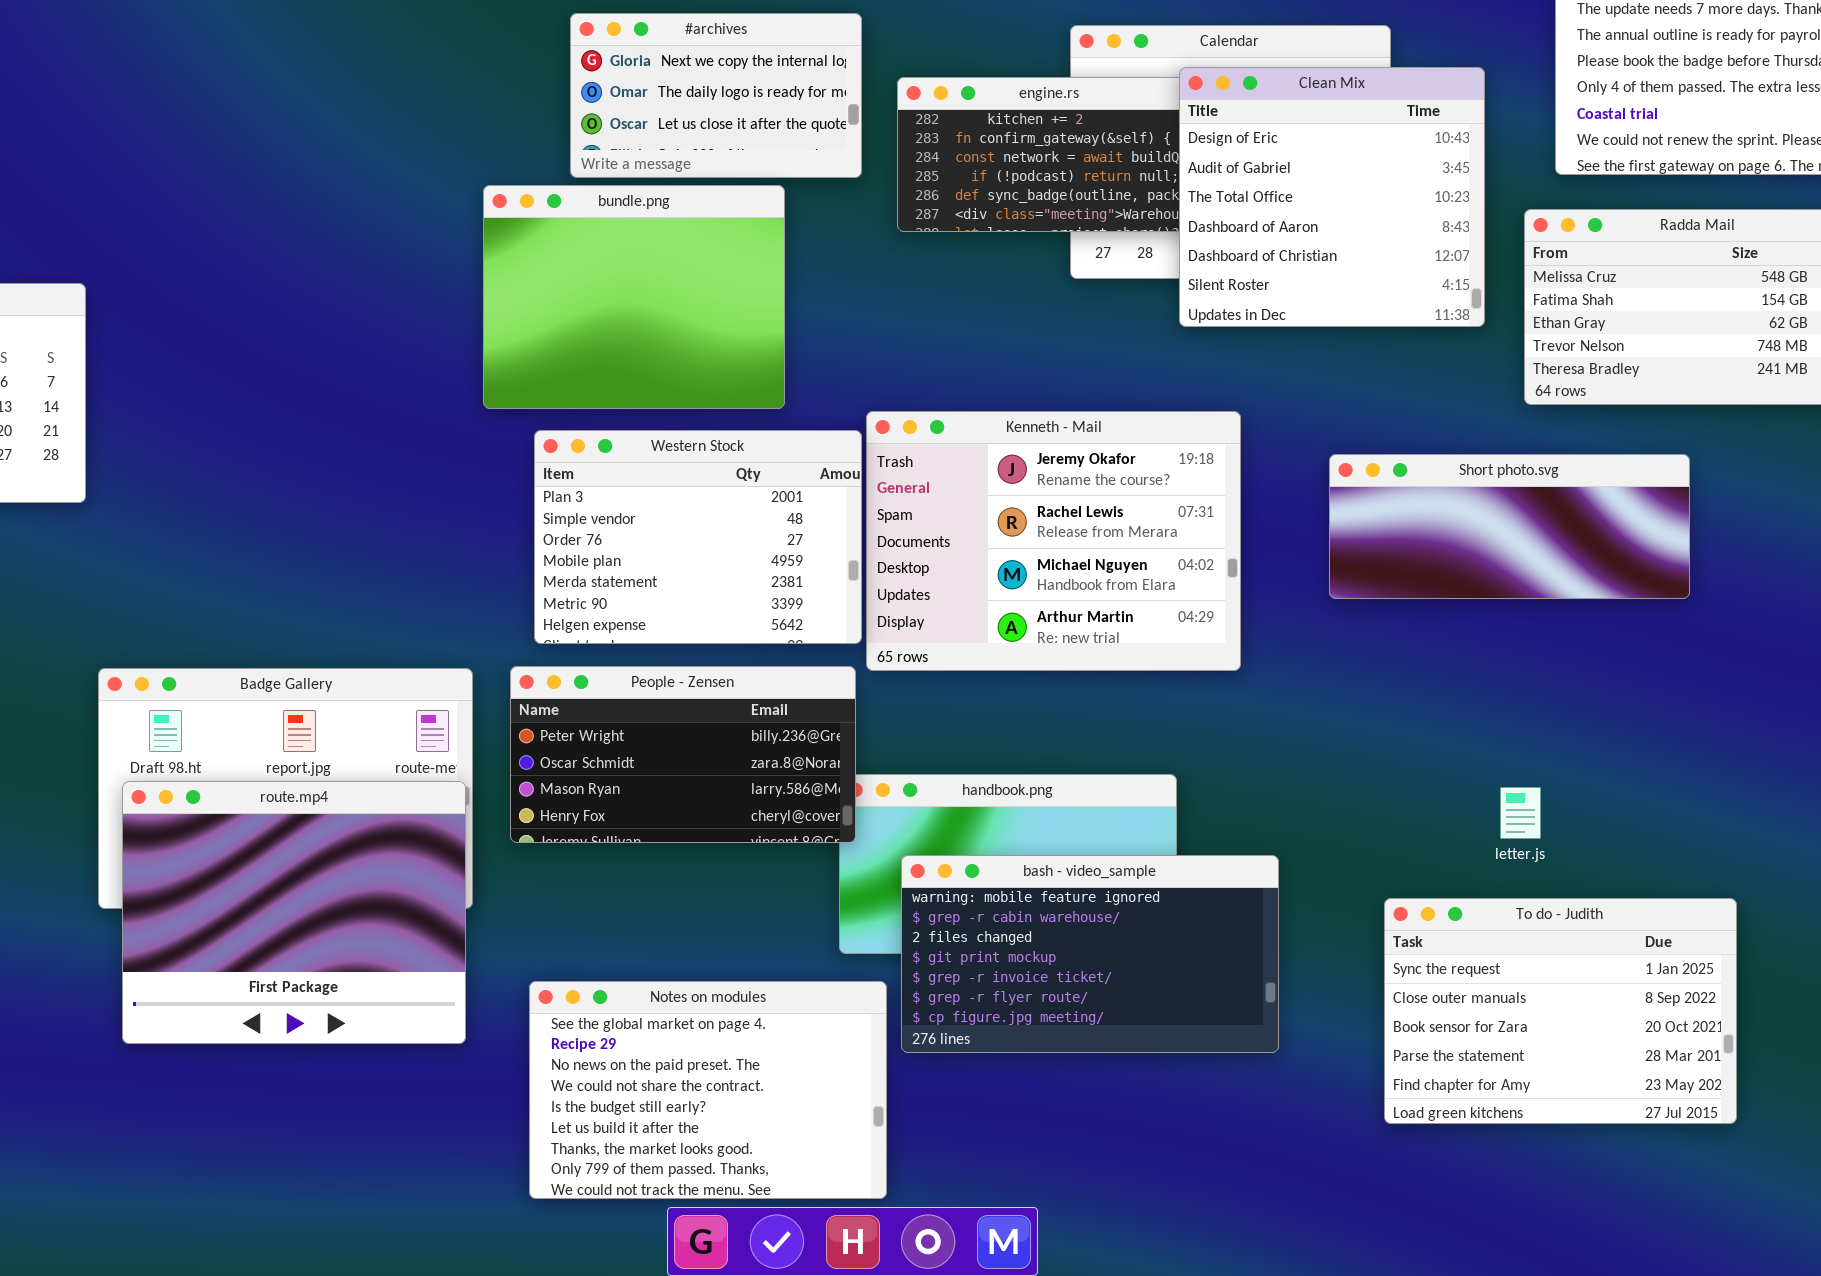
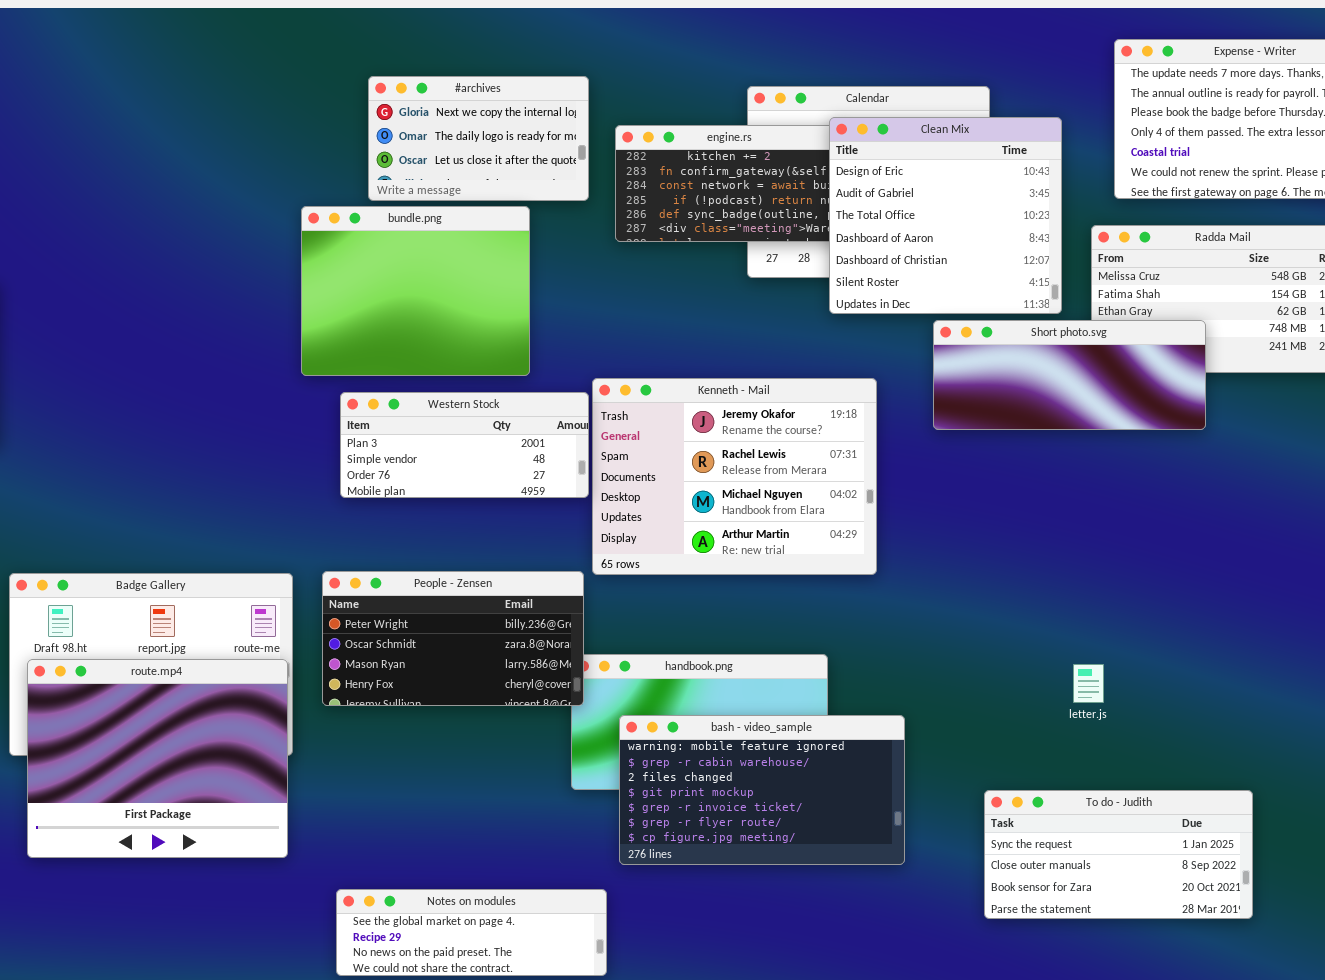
Western Stock: [534,430,862,644] -> [340,392,589,498], resized
Short photo.svg: [1329,454,1690,599] -> [933,320,1206,430], moved
To do - Judith: [1384,898,1737,1124] -> [984,790,1253,919], resized
Notes on modules: [529,981,887,1199] -> [336,889,607,976], resized

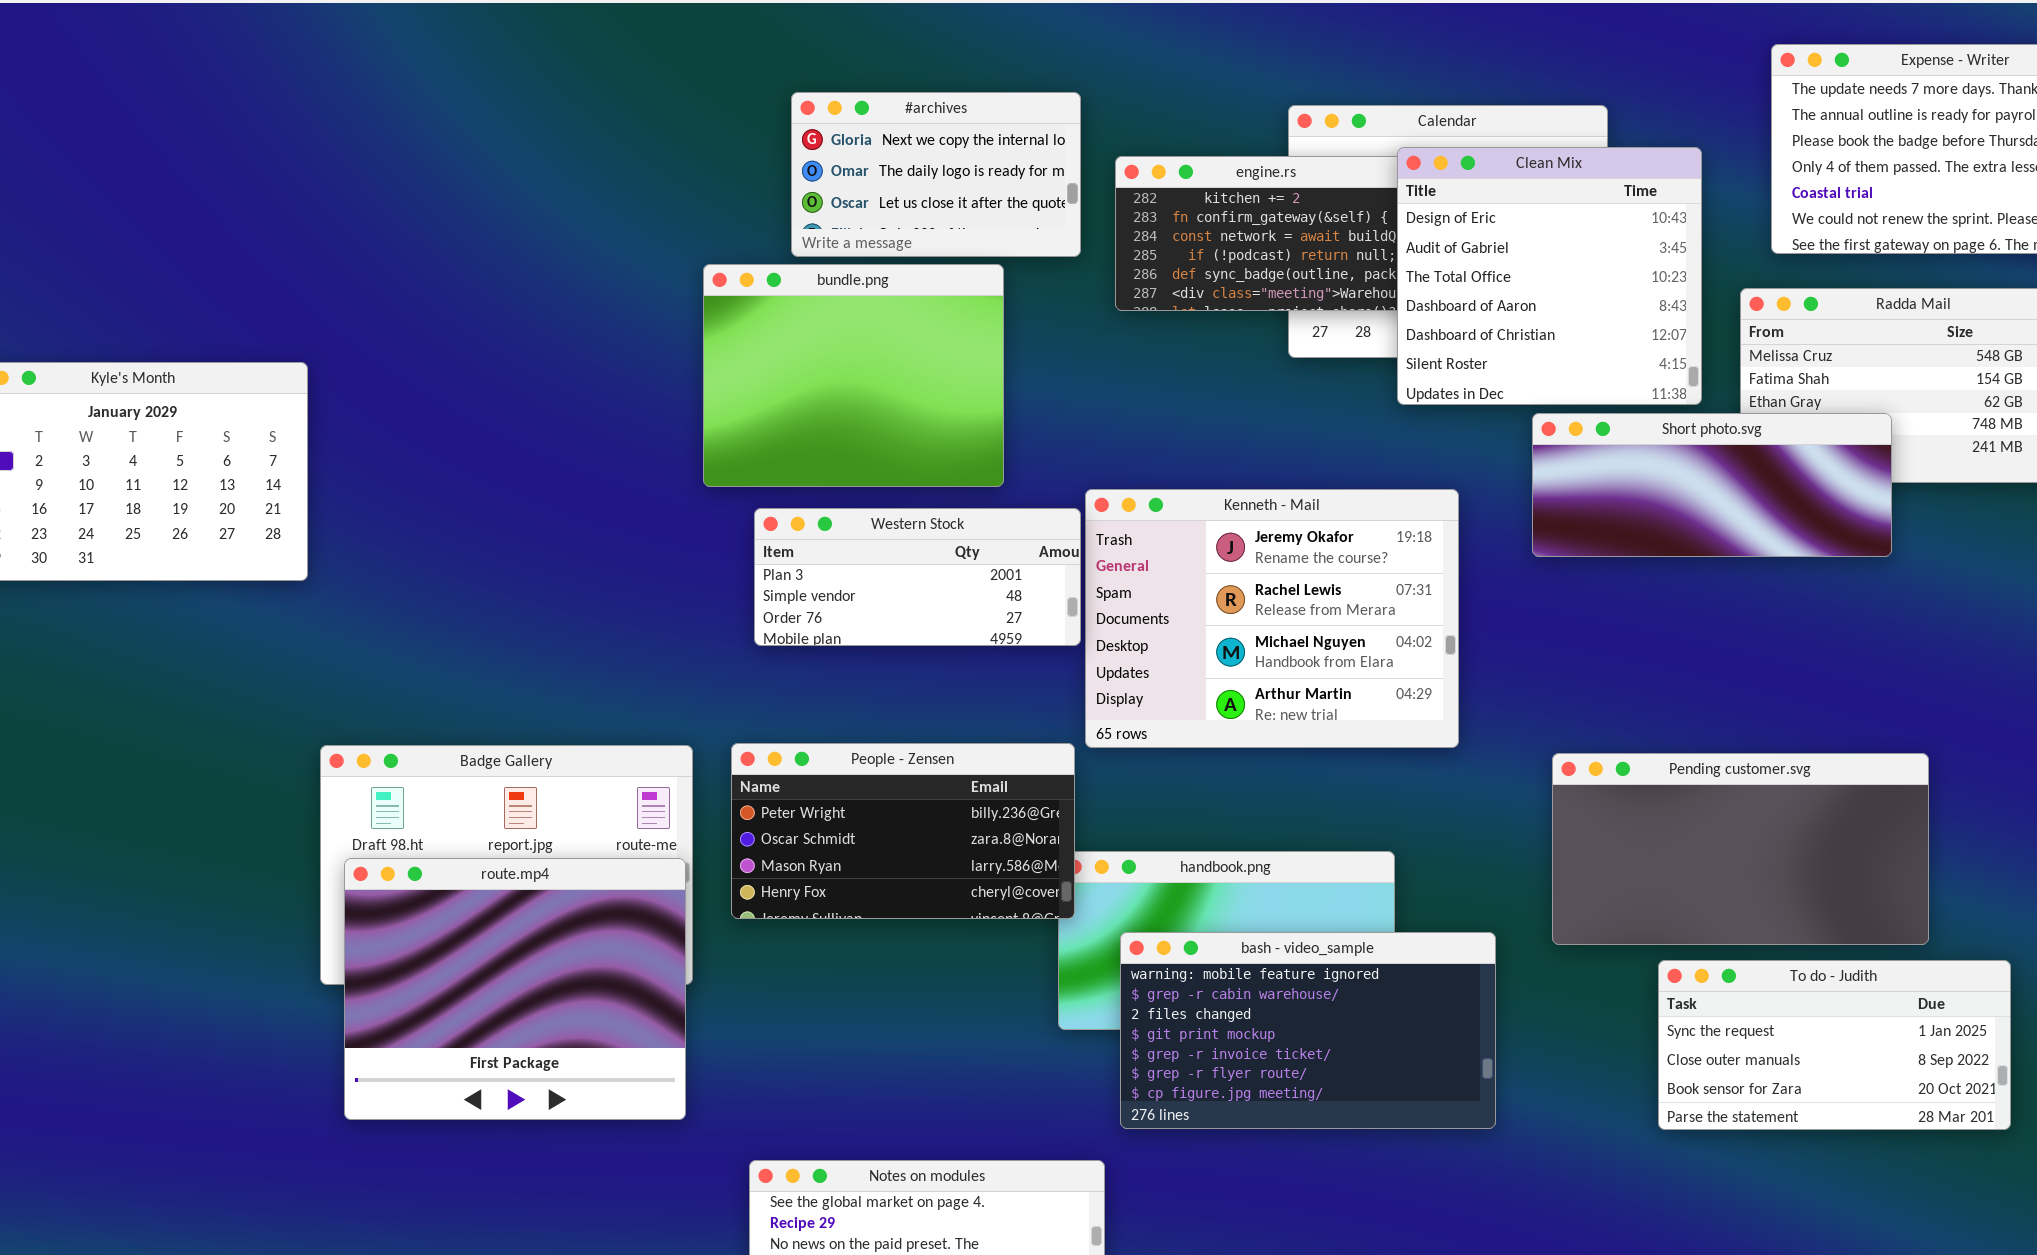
Pending customer.svg: none -> [1552,753,1929,945], opened
To do - Judith: [984,790,1253,919] -> [1658,960,2011,1130], moved

